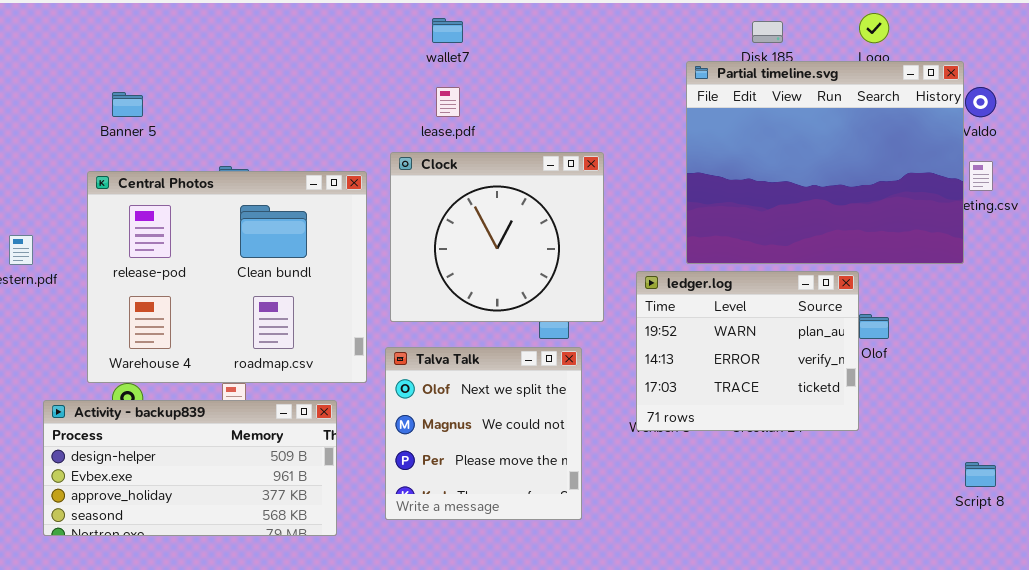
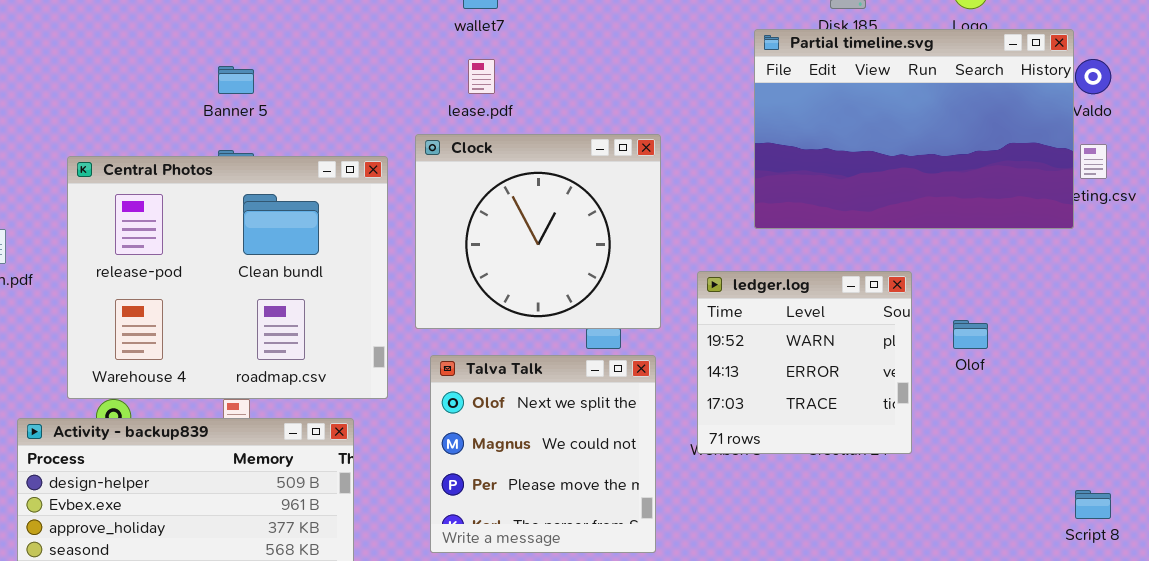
Partial timeline.svg: [686,61,964,264] -> [754,29,1074,229], resized
Banner 5: [112,92,143,117] -> [218,66,254,94], moved
ledger.log: [636,271,859,431] -> [697,271,912,454], resized
Talva Talk: [385,347,582,520] -> [430,355,656,553], moved

